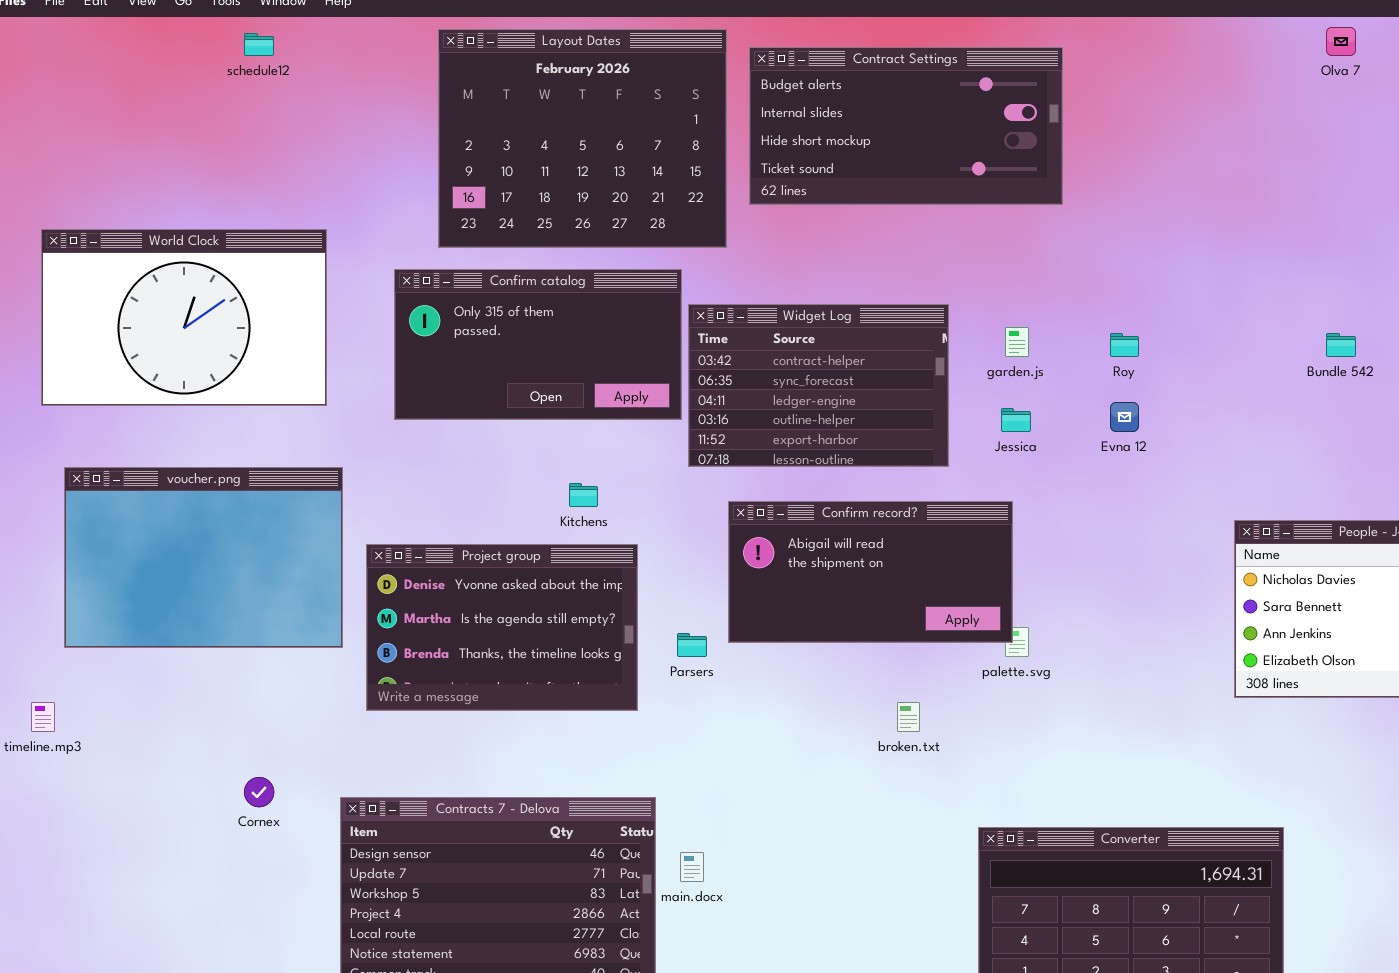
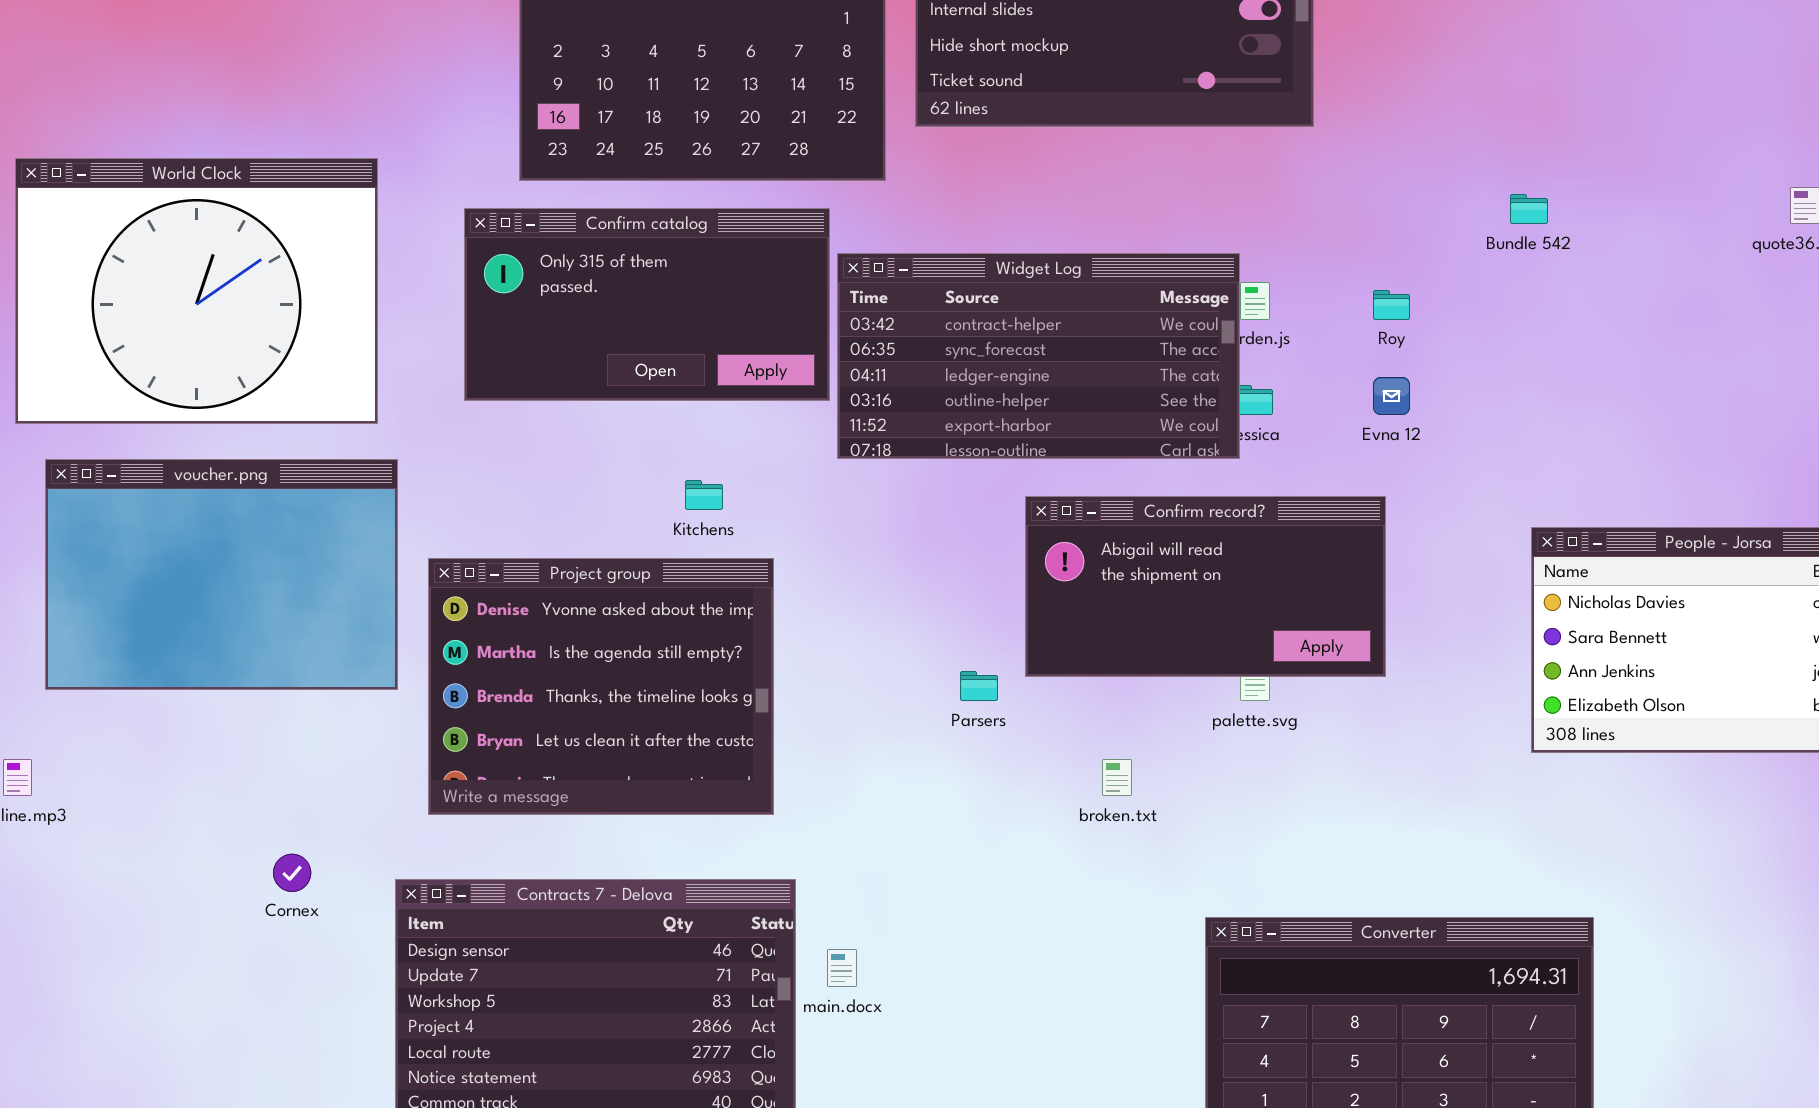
World Clock: [41,229,327,406] -> [15,158,378,424], resized
Widget Log: [688,304,949,467] -> [837,253,1240,459], resized
Bundle 542: [1326,333,1356,357] -> [1510,194,1548,224], moved
Confirm record?: [728,501,1013,643] -> [1025,496,1386,677], moved
Project group: [366,544,638,711] -> [428,558,774,815], resized
Parsers: [677,633,707,657] -> [960,671,998,701], moved

